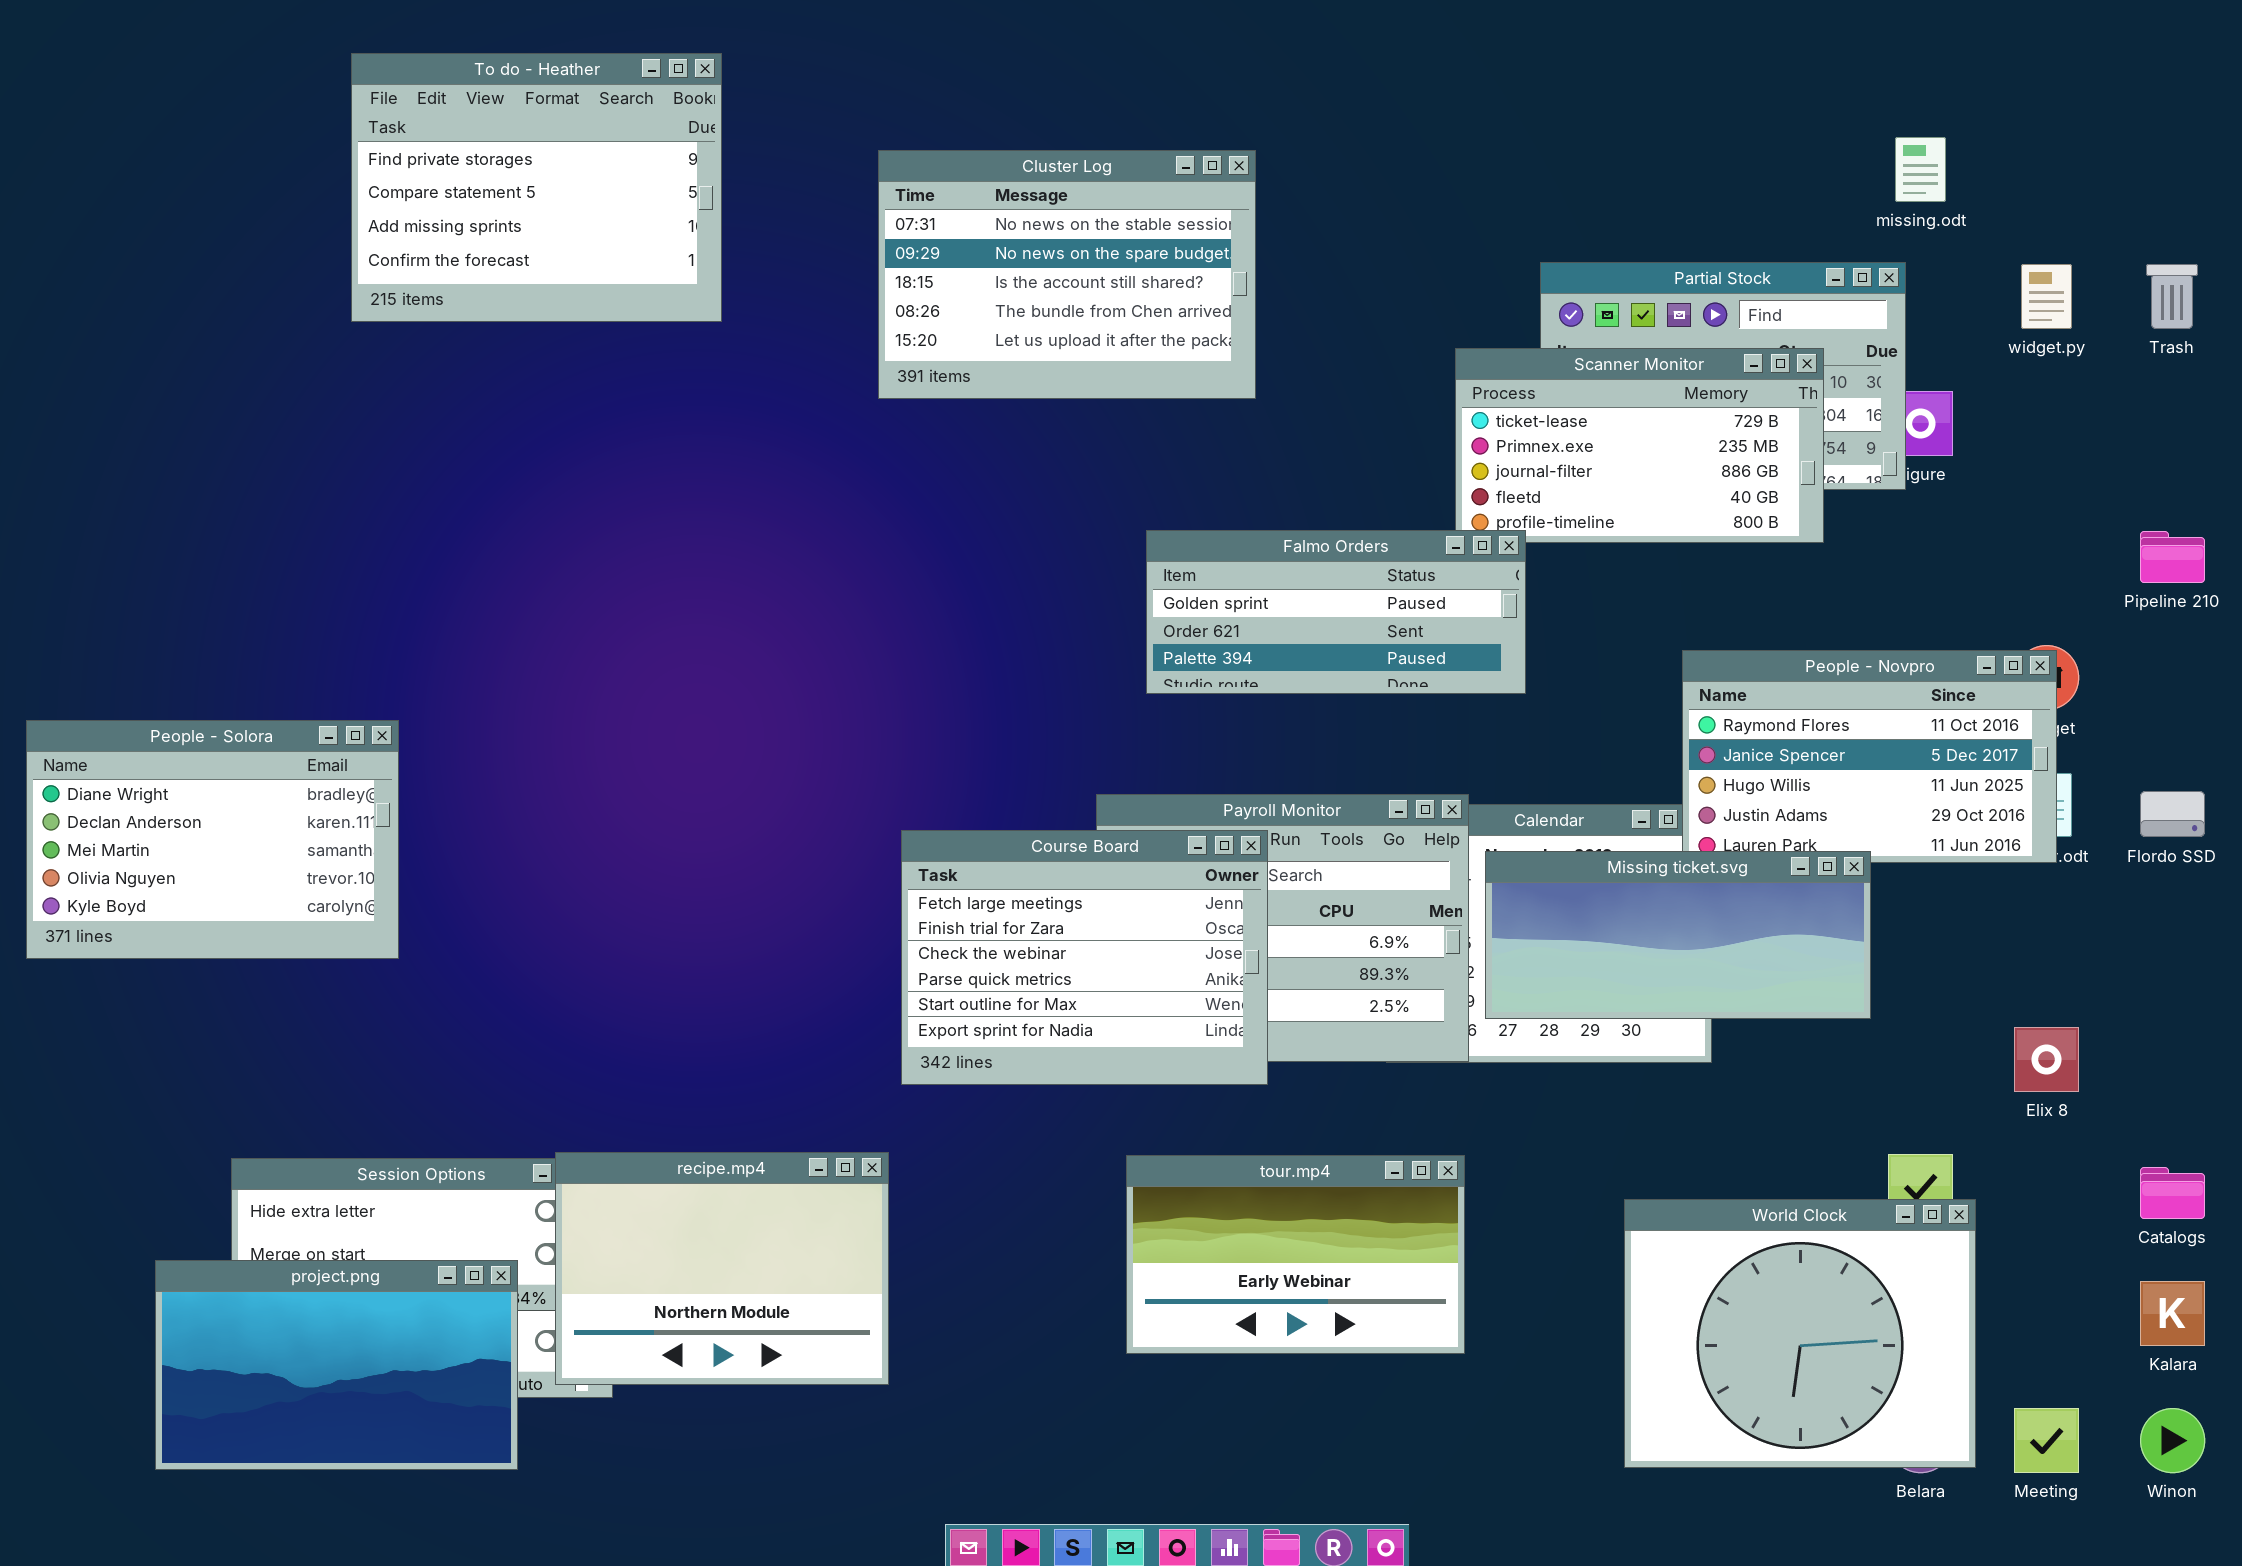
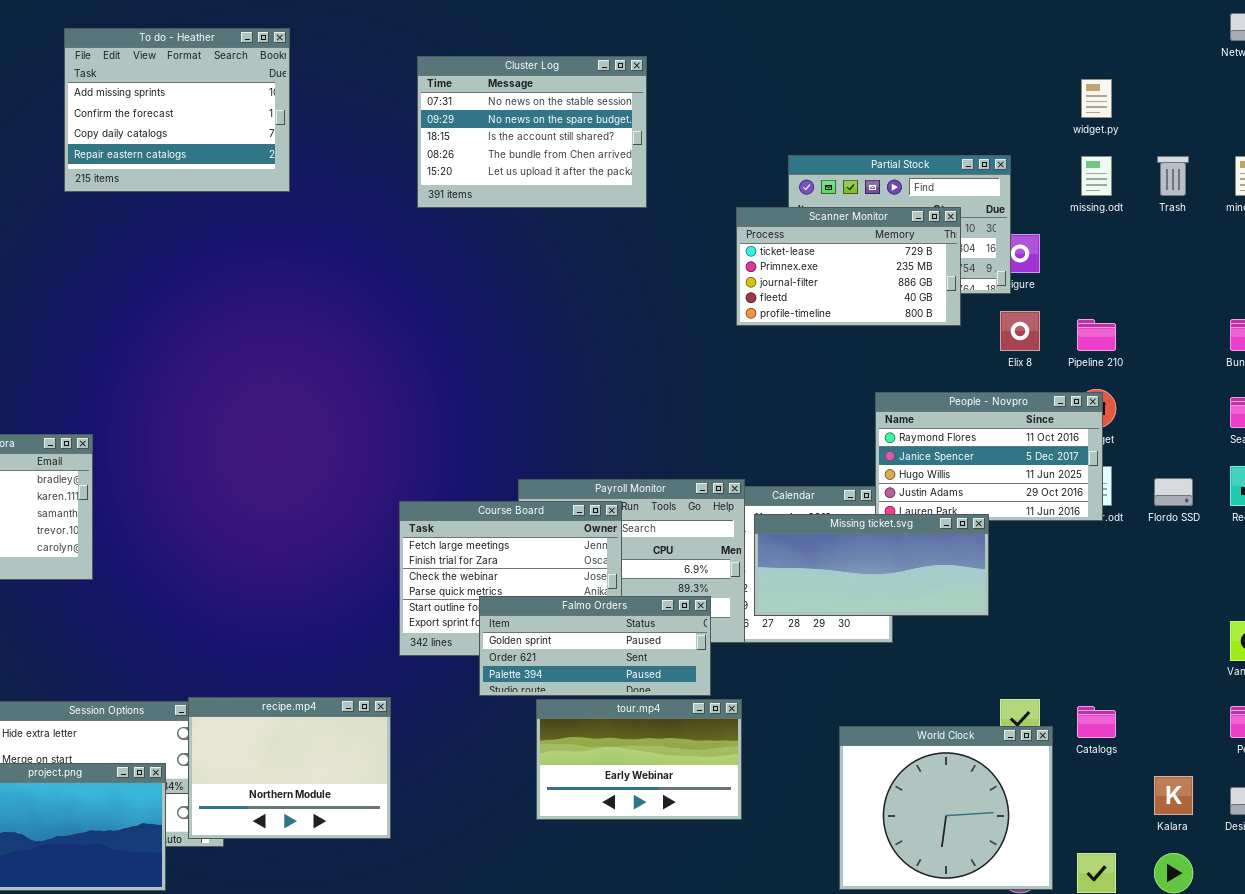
To do - Heather: [351,53,722,322] -> [64,28,290,192], scrolled down 2 rows
missing.odt: [1895,137,1946,202] -> [1081,156,1112,196], moved
Cluster Log: [878,150,1256,399] -> [417,56,647,208], moved
widget.py: [2021,264,2072,329] -> [1081,79,1112,118], moved
Falmo Orders: [1146,530,1526,694] -> [479,596,711,696], moved
Pipeline 210: [2140,531,2205,583] -> [1077,319,1116,351], moved
Elix 8: [2014,1027,2079,1092] -> [1000,311,1040,351], moved
Catalogs: [2140,1167,2205,1219] -> [1077,706,1116,738], moved

